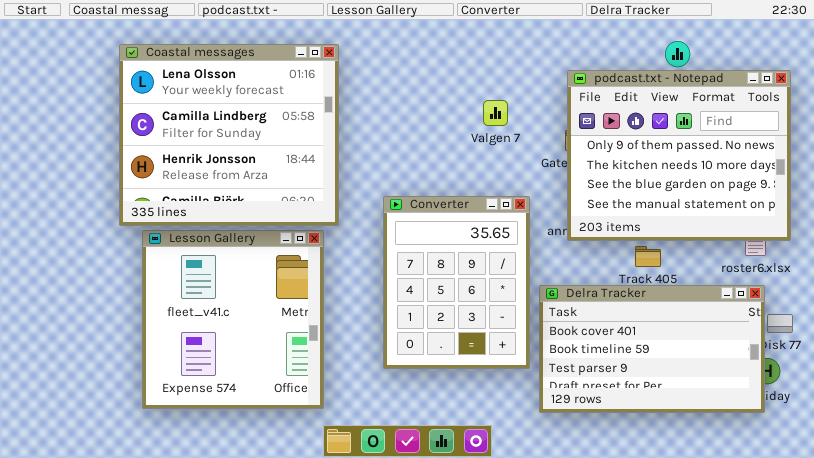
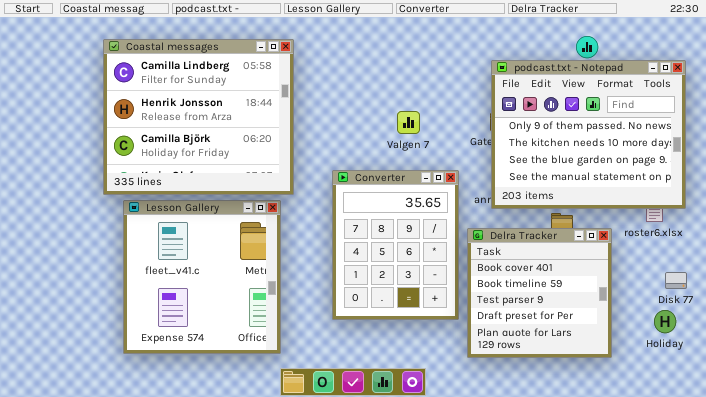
Coastal messages: [119,44,339,226] -> [103,39,294,195], scrolled down 1 row
Valgen 7: [483,100,508,126] -> [397,111,420,134], moved
Delra Tracker: [539,285,765,413] -> [467,228,612,358], resized

